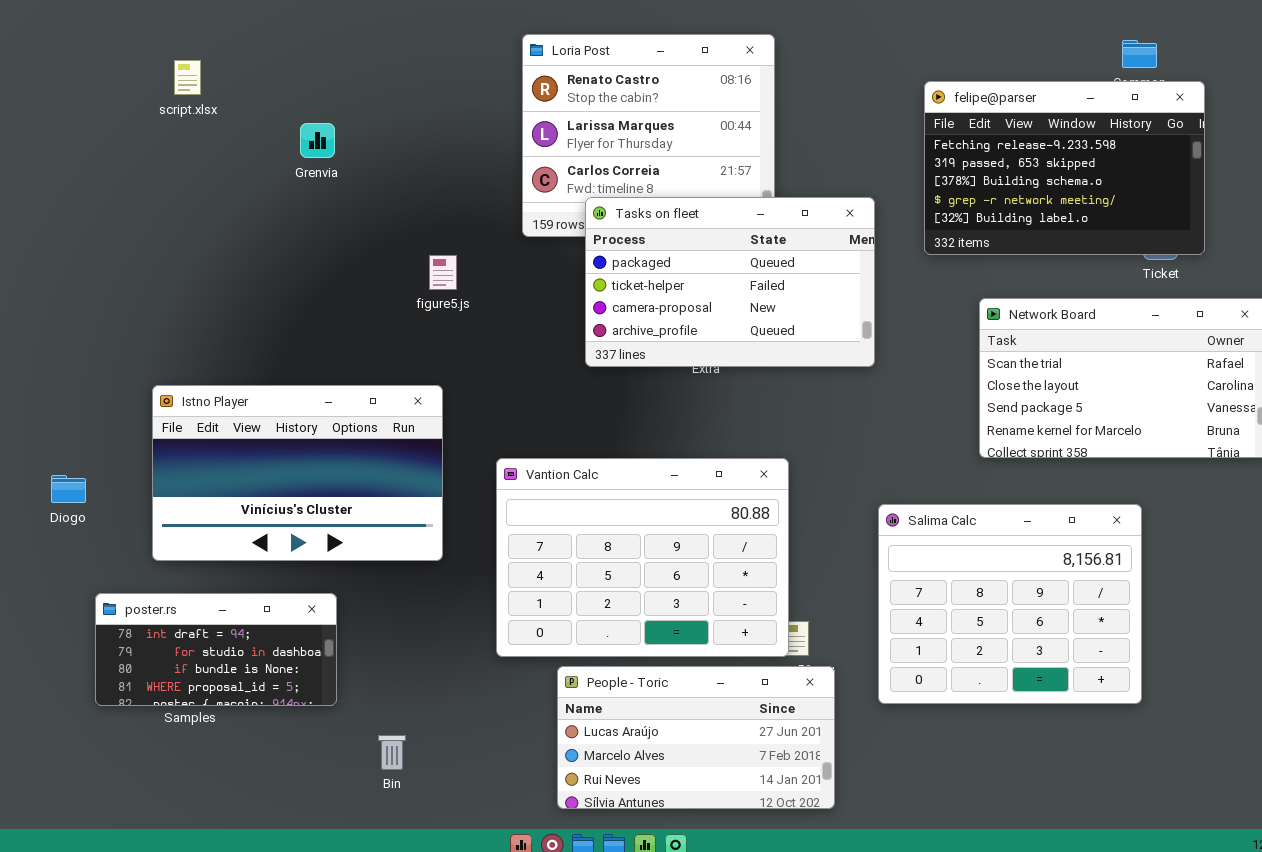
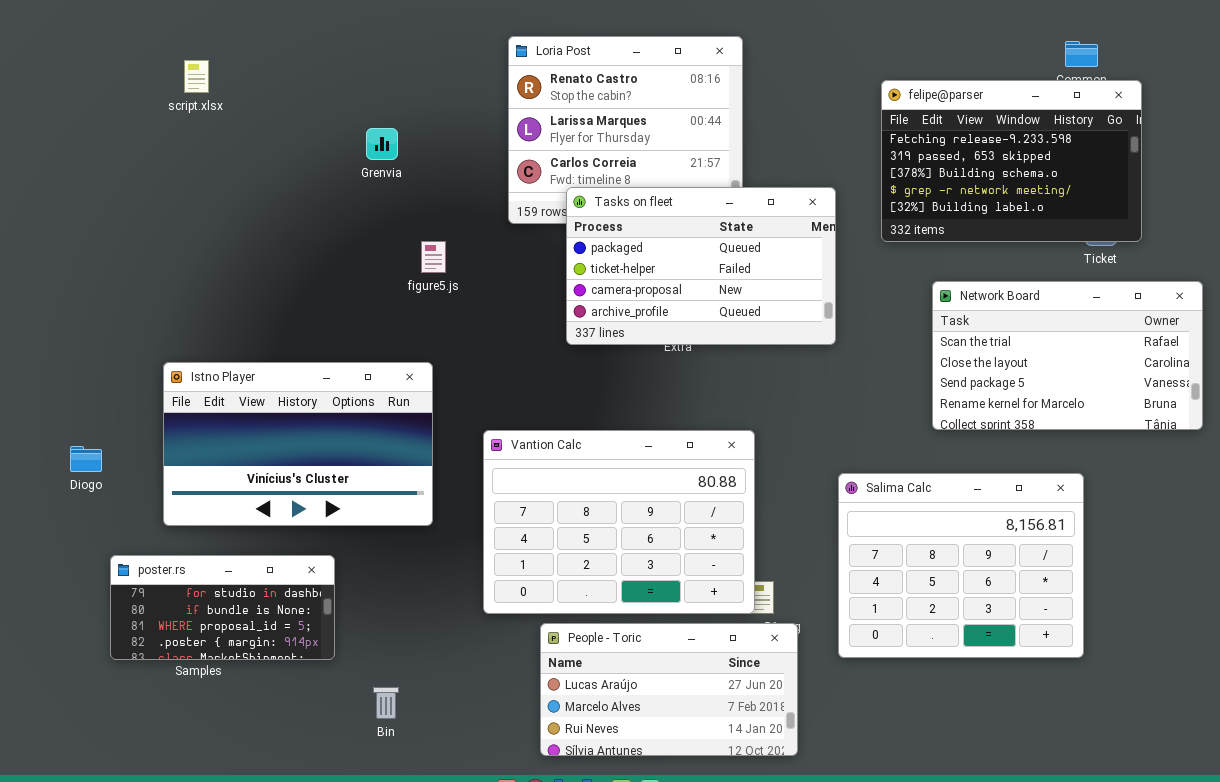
Grenvia: [300,123,335,158] -> [366,128,398,160], moved
poster.rs: [95,593,337,706] -> [110,555,335,660], scrolled down 1 row

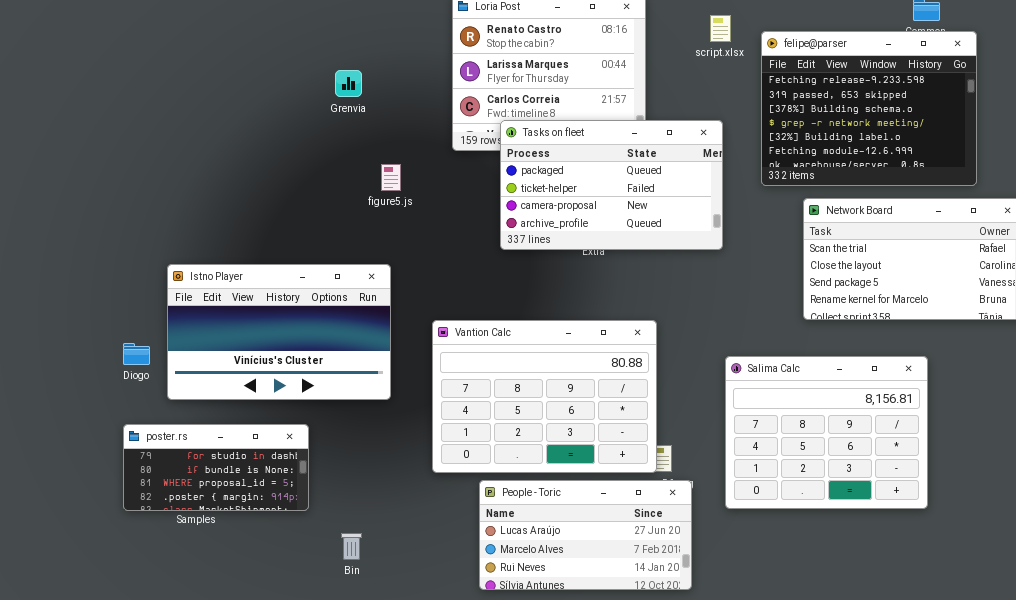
script.xlsx: [184,60,209,93] -> [710,15,731,42], moved
felipe@parser: [881,80,1142,242] -> [761,31,977,186], resized
Diogo: [70,446,102,472] -> [123,343,150,365], moved

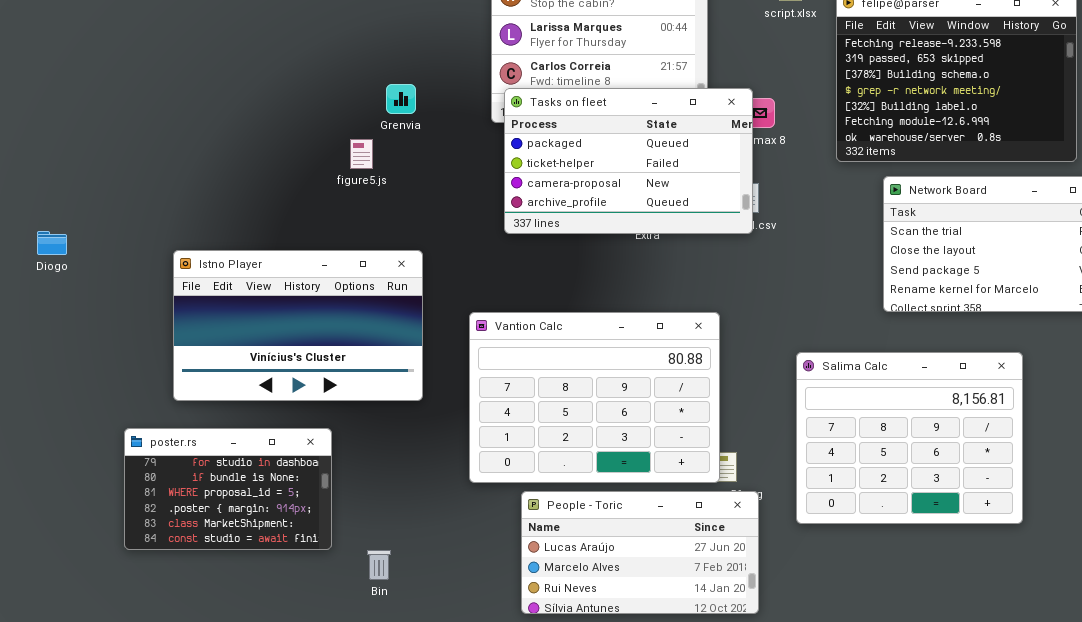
Grenvia: [335,70,362,97] -> [386,84,416,114], moved
Tasks on fleet: [500,120,723,250] -> [504,88,753,234], moved
figure5.js: [381,164,401,191] -> [350,139,373,169], moved
Diogo: [123,343,150,365] -> [37,231,67,255], moved
poster.rs: [123,424,309,511] -> [124,428,332,550], resized

